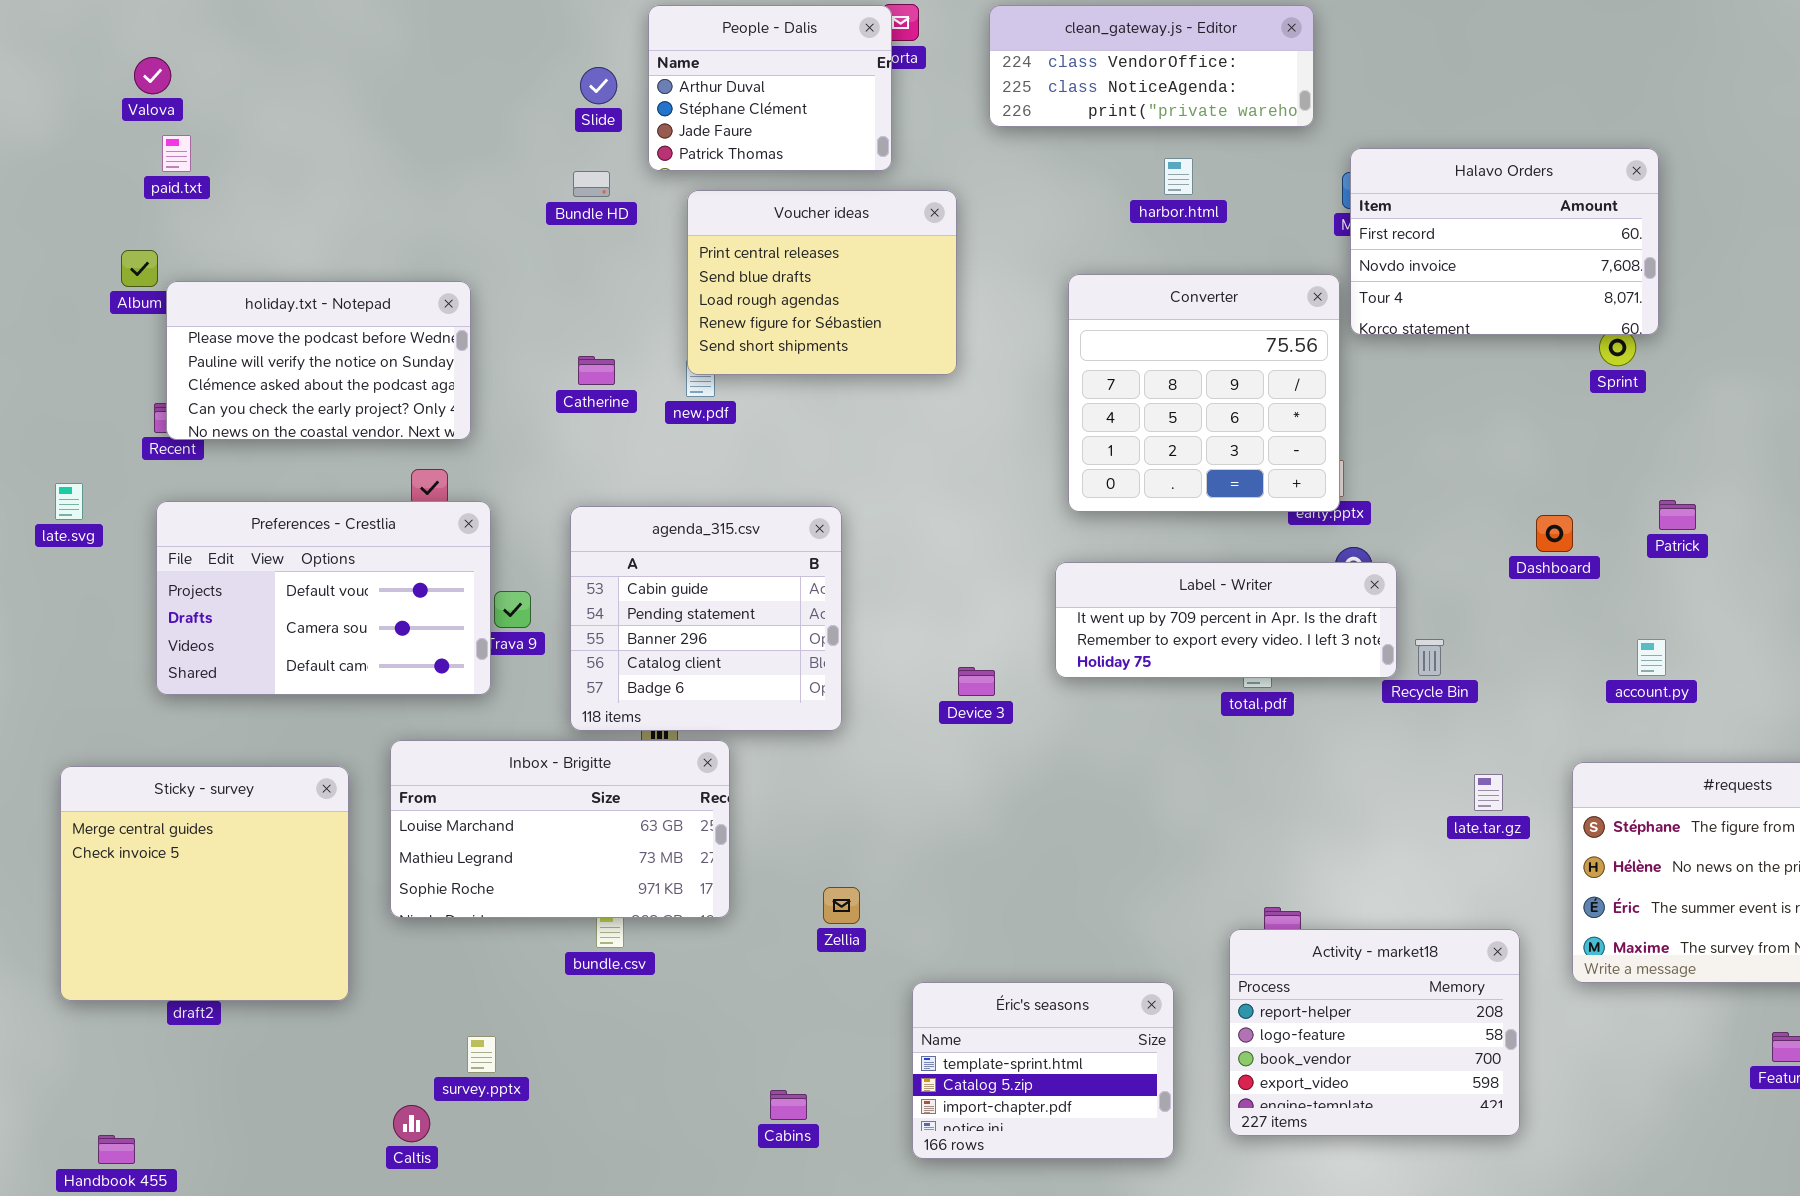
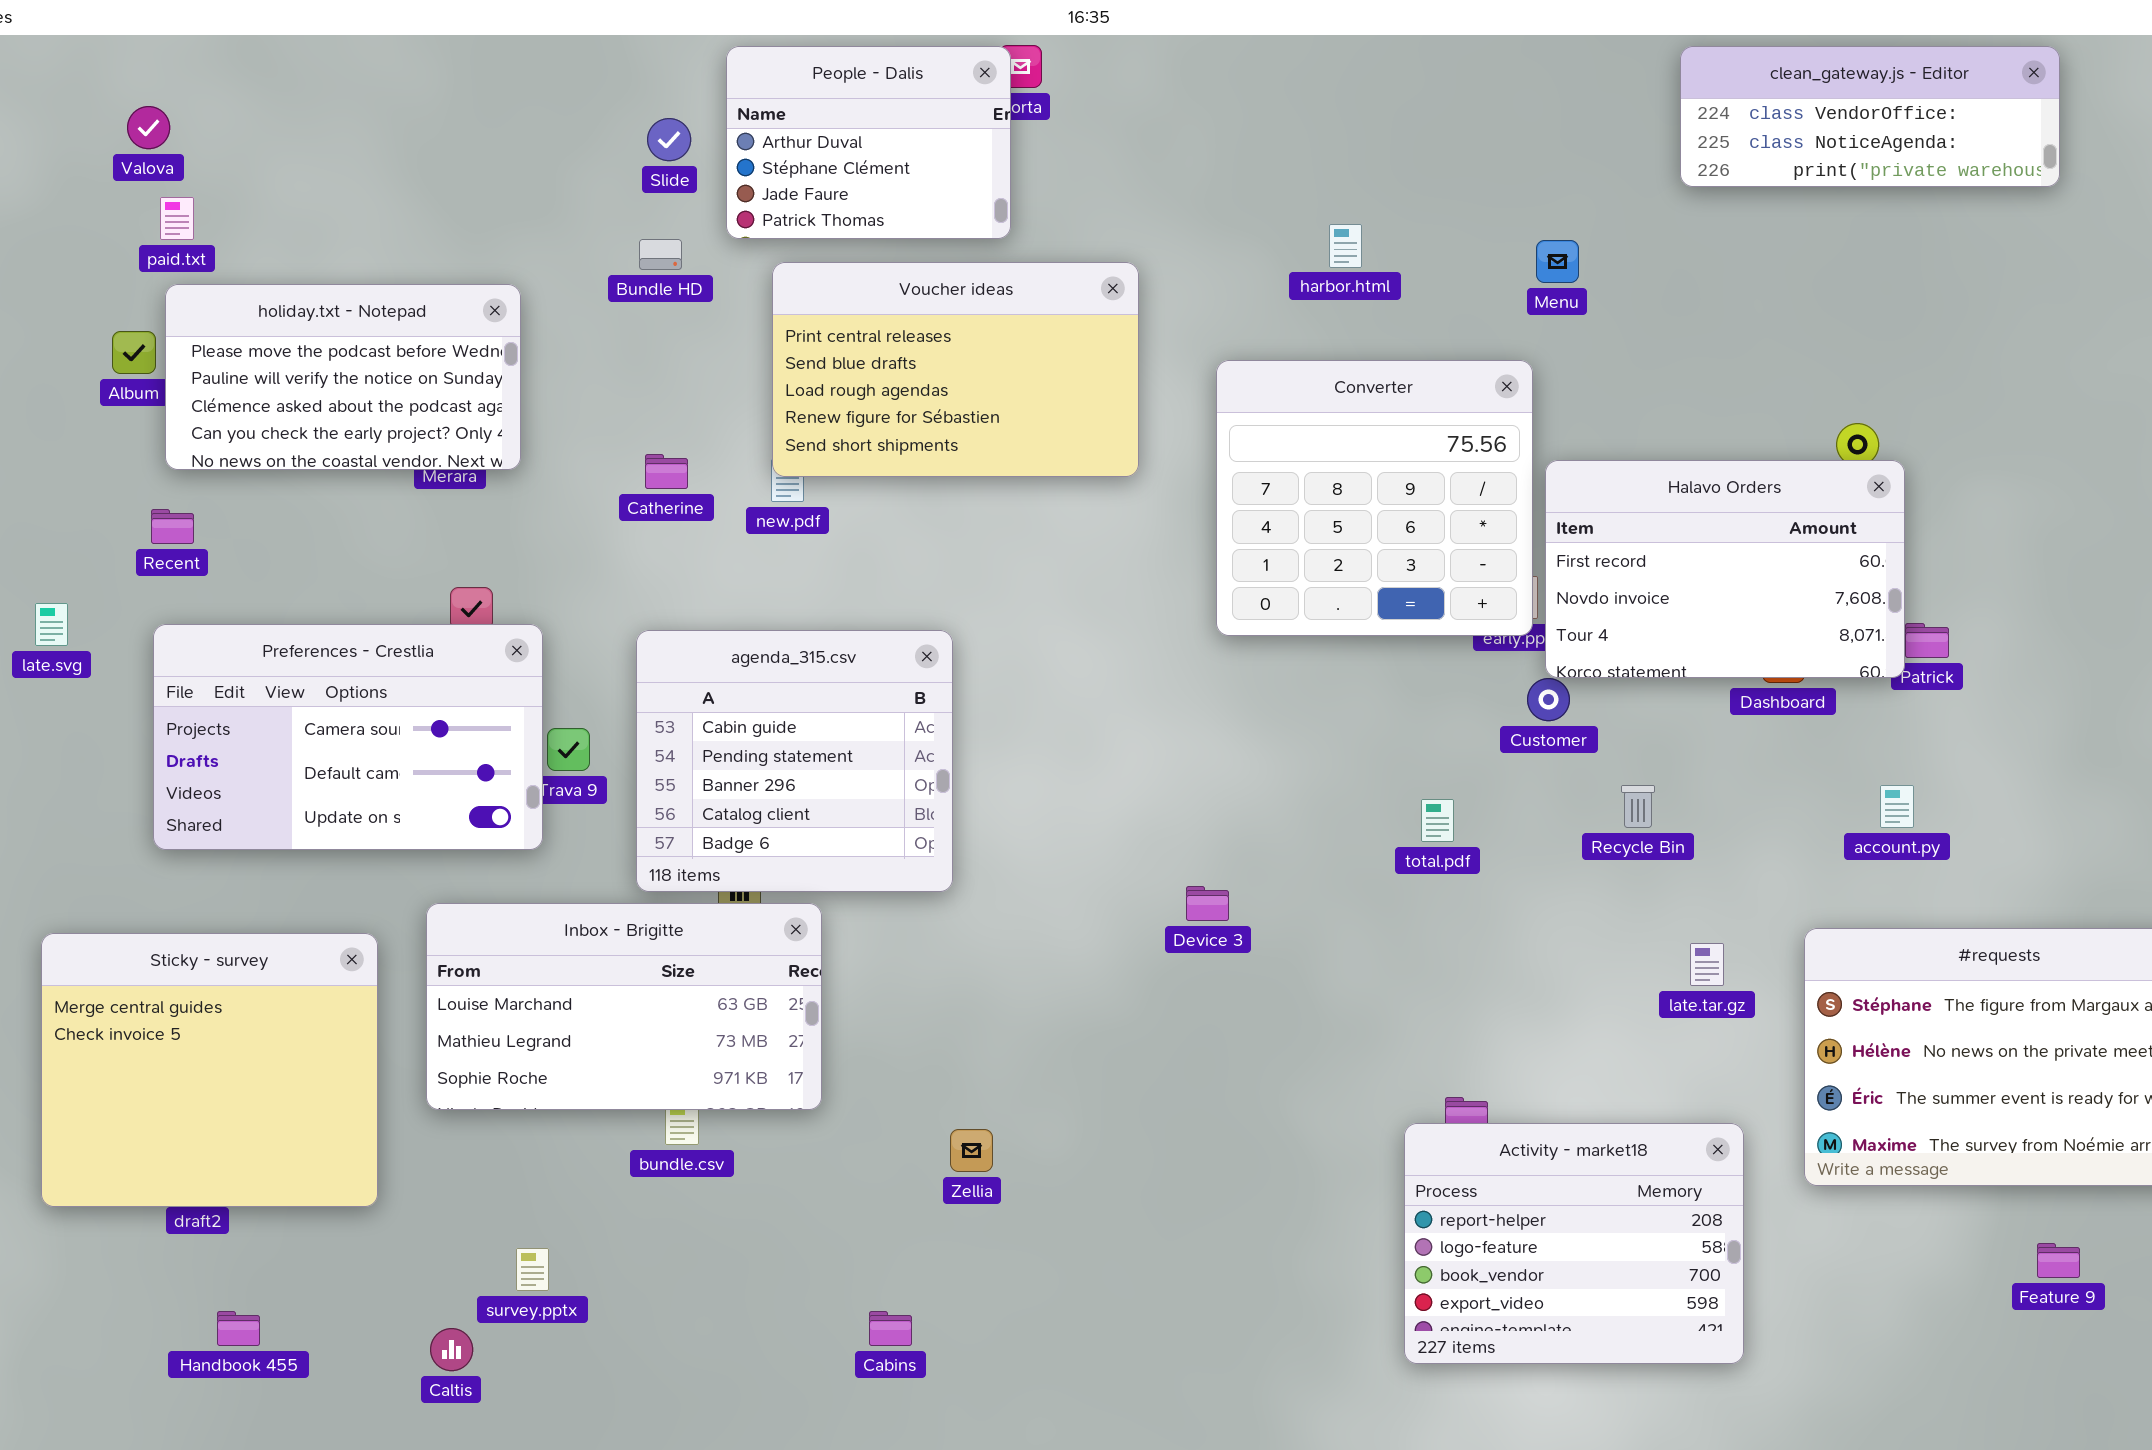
clean_gateway.js - Editor: [989,5,1314,127] -> [1680,46,2060,187], moved
Halavo Orders: [1350,148,1659,335] -> [1545,460,1905,678], moved
Voucher ideas: [687,190,957,375] -> [772,262,1139,477], resized
holiday.txt - Notepad: [166,281,471,440] -> [165,284,521,470], moved
Preferences - Crestlia: [156,501,491,695] -> [153,624,543,850], scrolled down 1 row
Label - Writer: [1055,562,1397,678] -> none, closed
Device 3: [958,667,995,696] -> [1186,886,1229,921], moved
Zellia: [823,887,860,924] -> [950,1129,993,1172], moved
Éric's seasons: [912,982,1174,1159] -> none, closed
Handbook 455: [98,1135,135,1164] -> [217,1311,260,1346], moved

